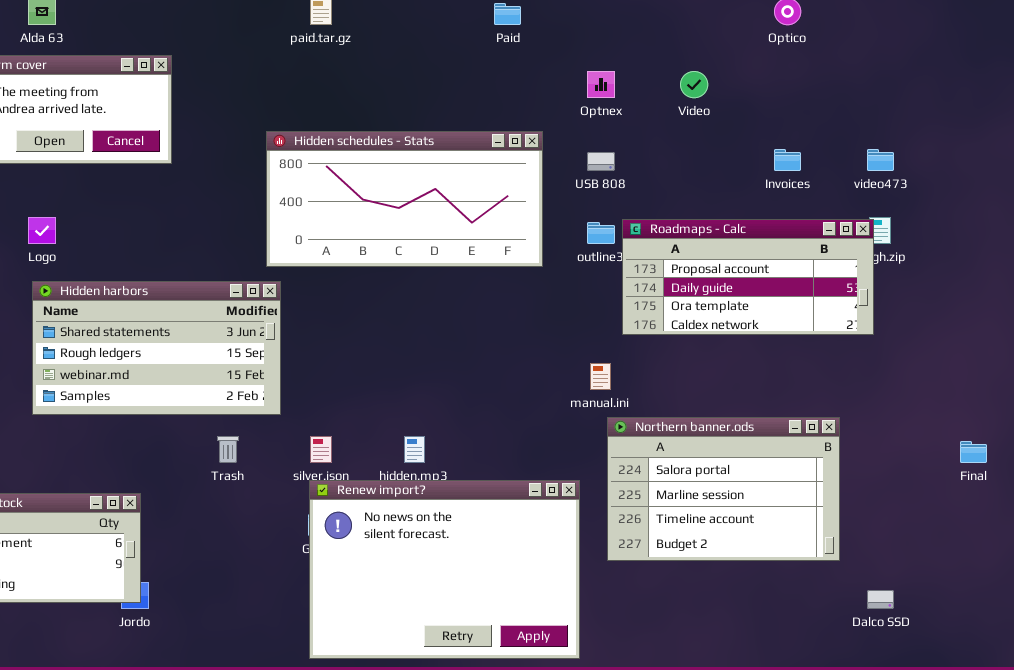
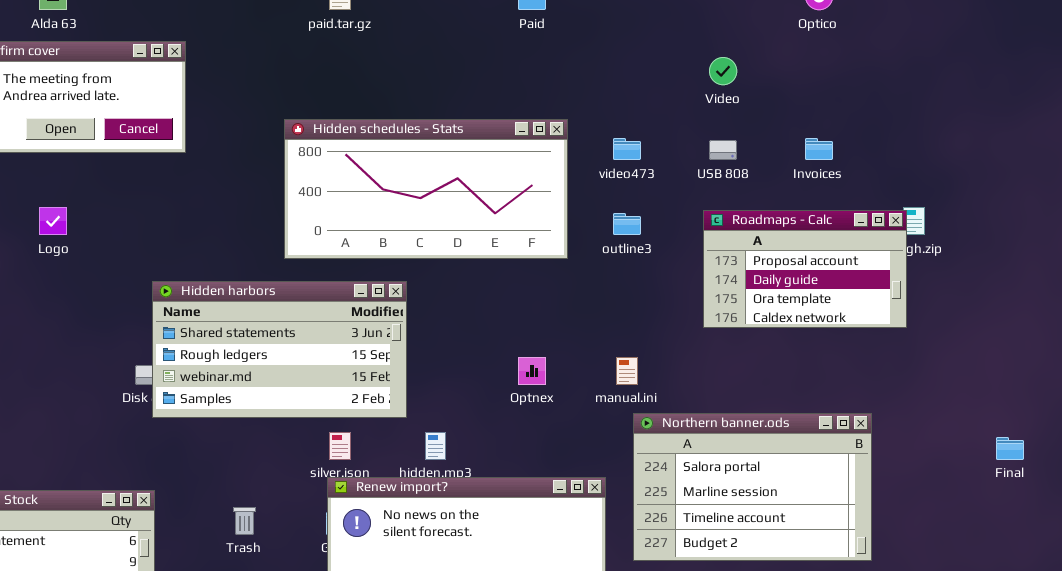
Optnex: [587,71,615,98] -> [518,357,546,385], moved
video473: [867,149,894,171] -> [613,138,641,160], moved
USB 808: [587,152,615,171] -> [709,140,737,160], moved
Roadmaps - Calc: [622,219,874,335] -> [703,210,907,328], resized
Hidden harbors: [32,281,281,415] -> [152,281,407,418], moved
Trash: [217,436,239,463] -> [233,507,256,535], moved

